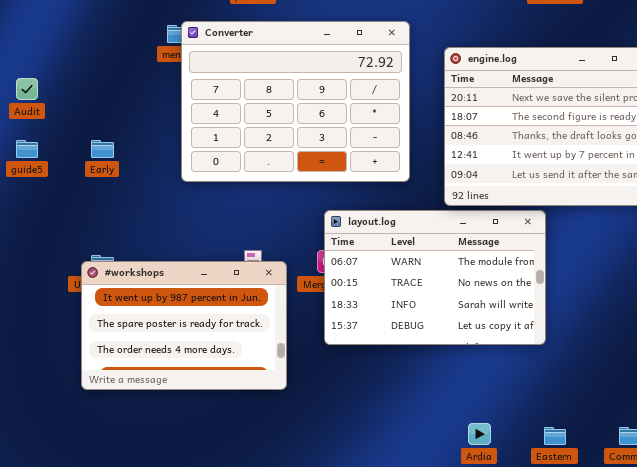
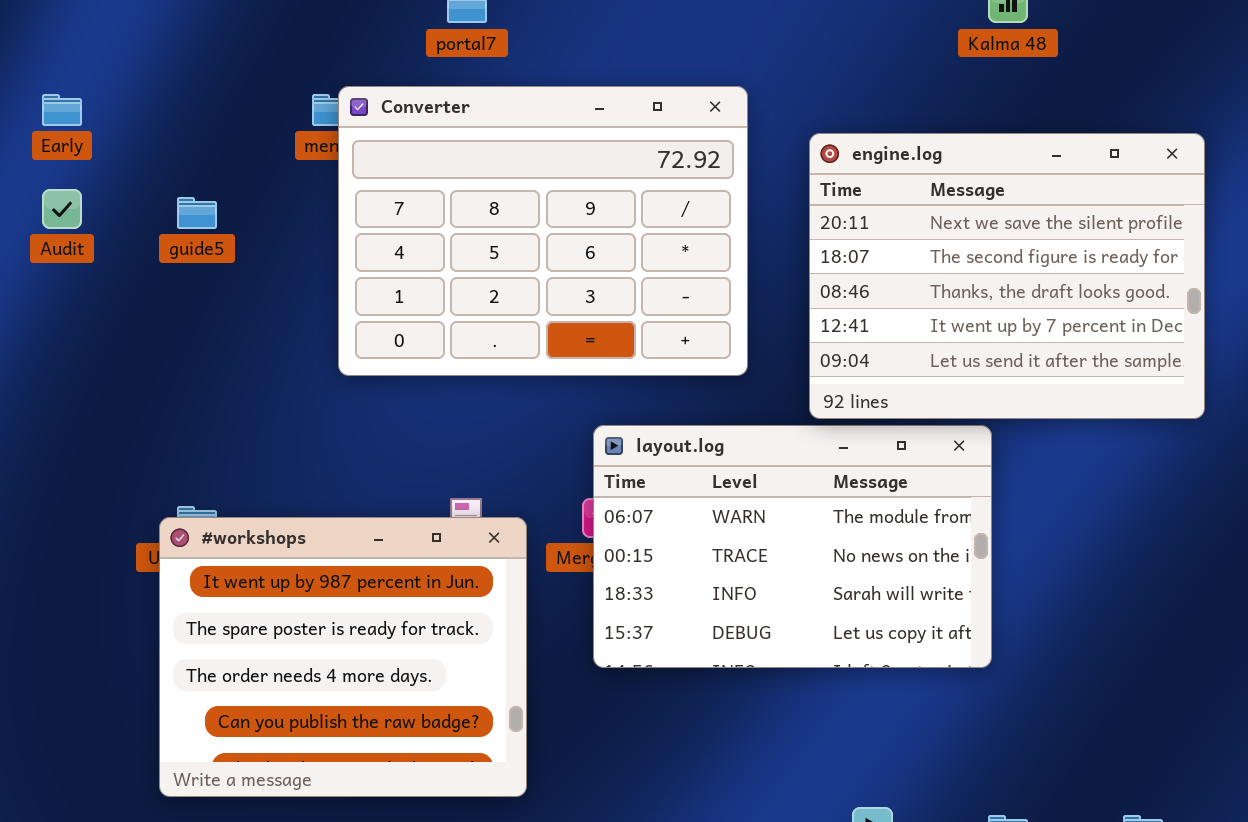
guide5: [16,140,38,158] -> [177,197,217,229], moved
Early: [91,140,114,158] -> [42,94,82,126], moved
#workshops: [81,261,287,390] -> [159,517,527,797], resized

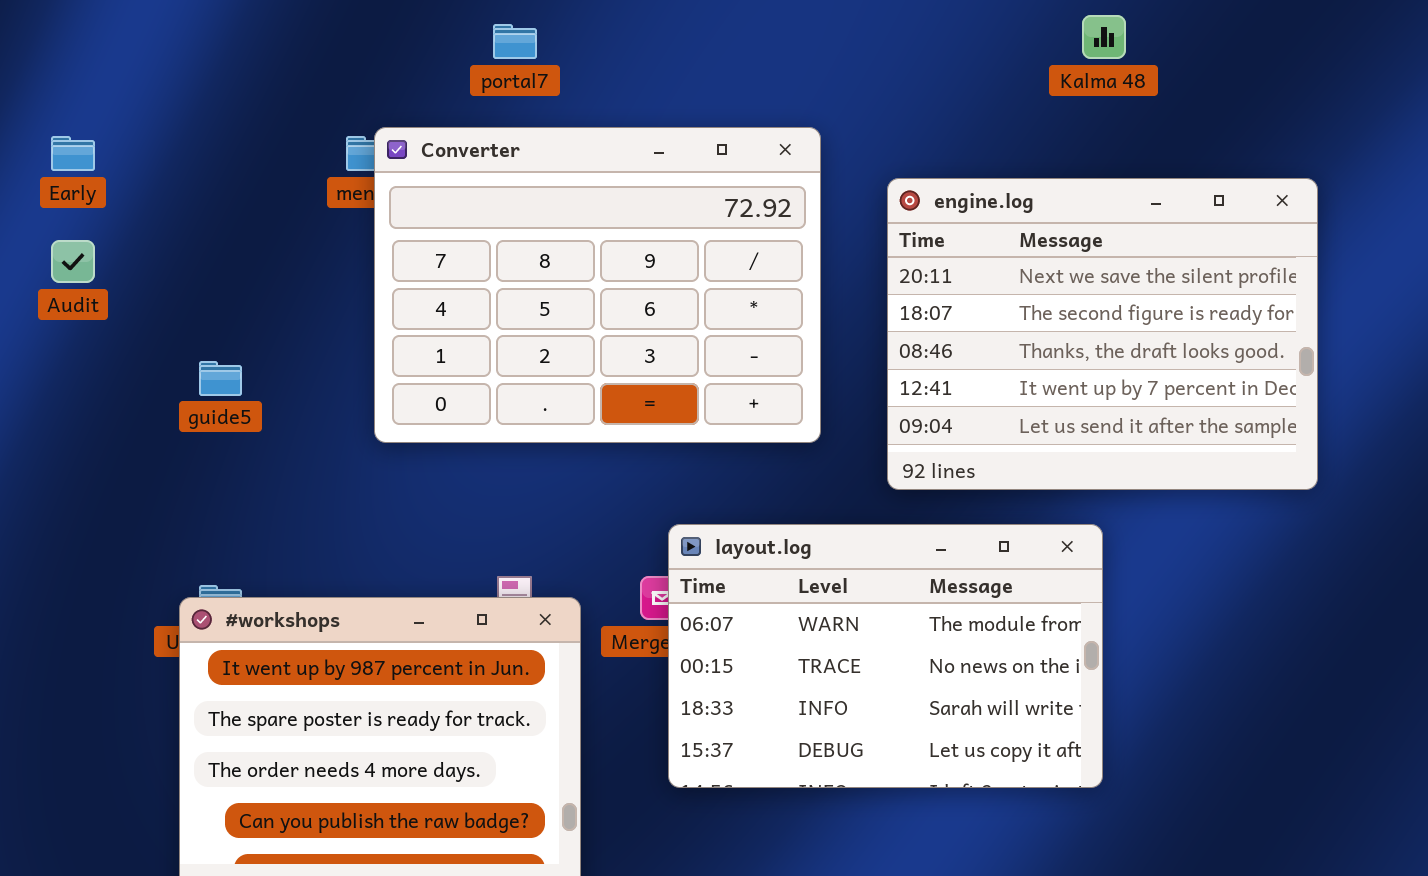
guide5: [177,197,217,229] -> [199,361,242,396], moved
layout.log: [593,425,992,668] -> [668,524,1103,788], moved

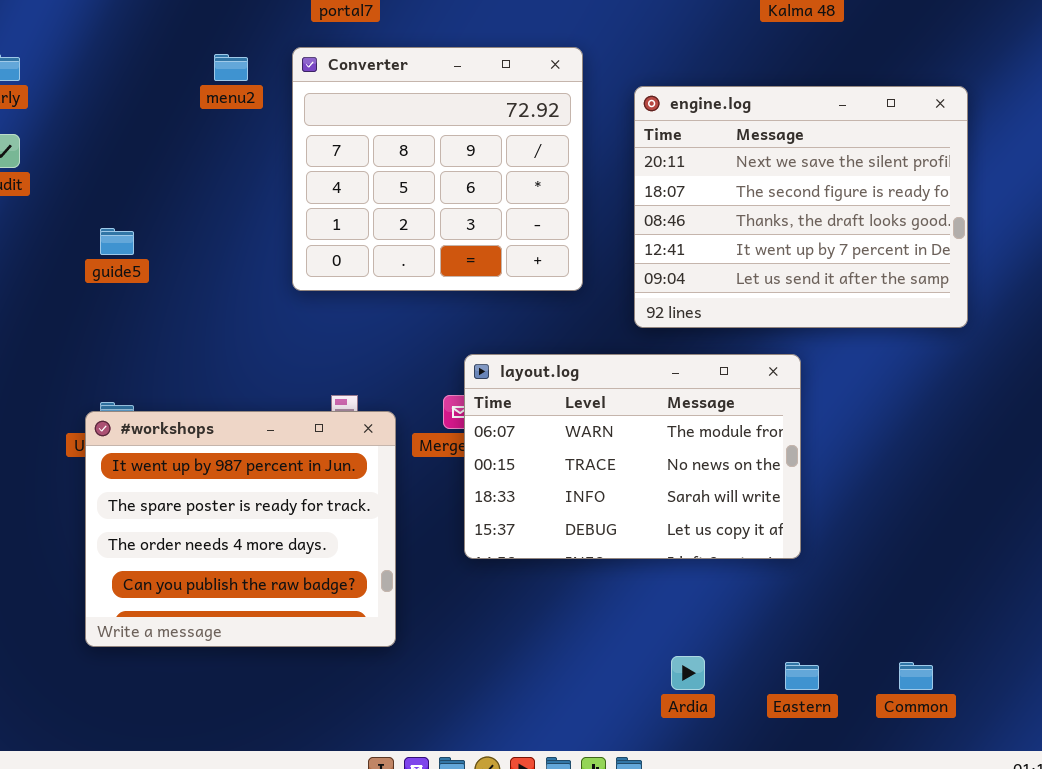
Converter: [374,127,821,443] -> [292,47,583,291], resized

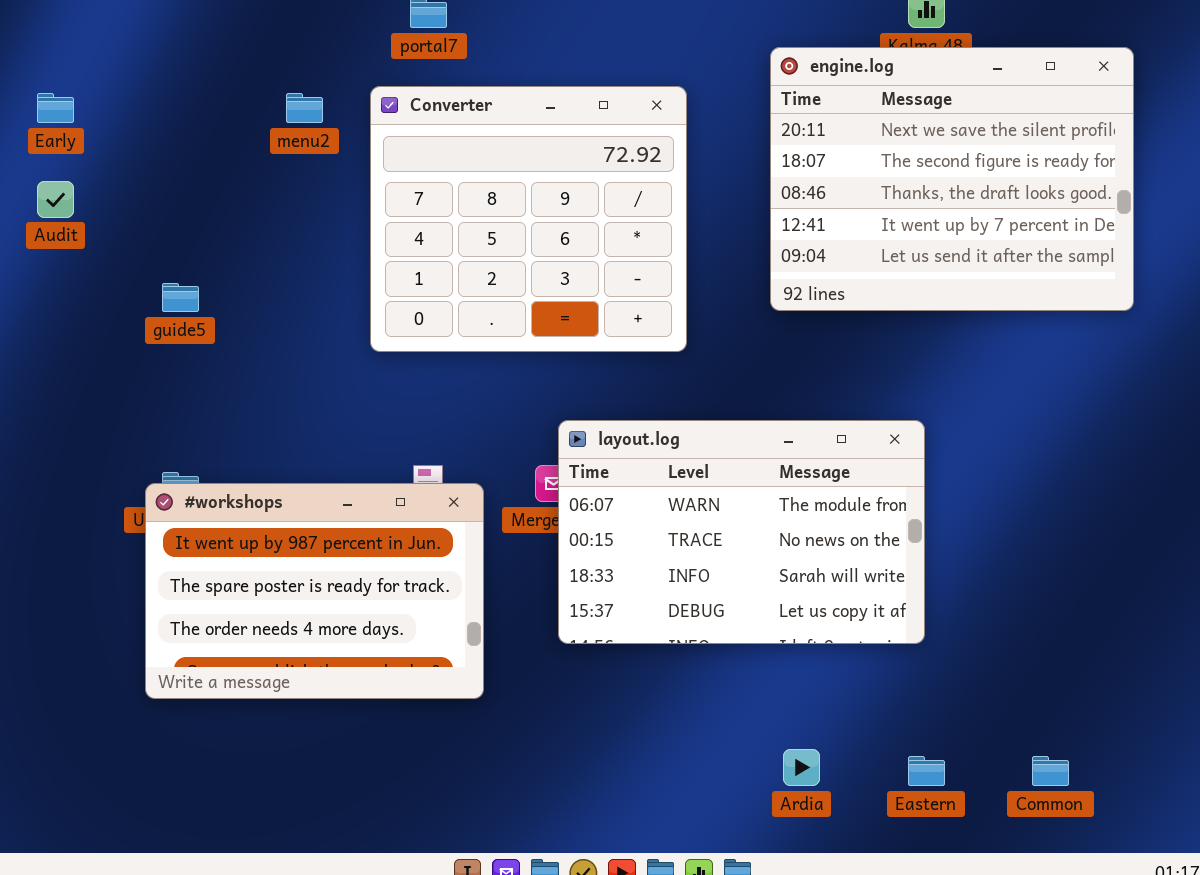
engine.log: [634,86,968,328] -> [770,47,1134,311], moved
#workshops: [85,411,396,647] -> [145,483,484,699], resized

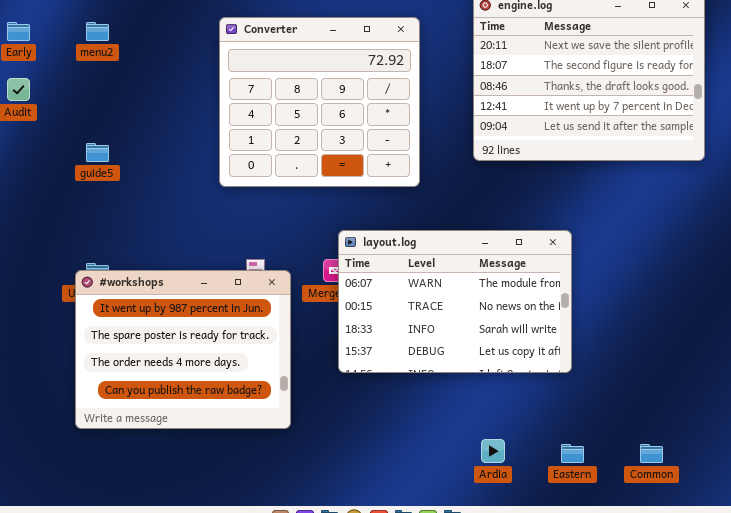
menu2: [286,93,323,123] -> [86,22,109,41], moved
#workshops: [145,483,484,699] -> [75,270,291,429], resized

